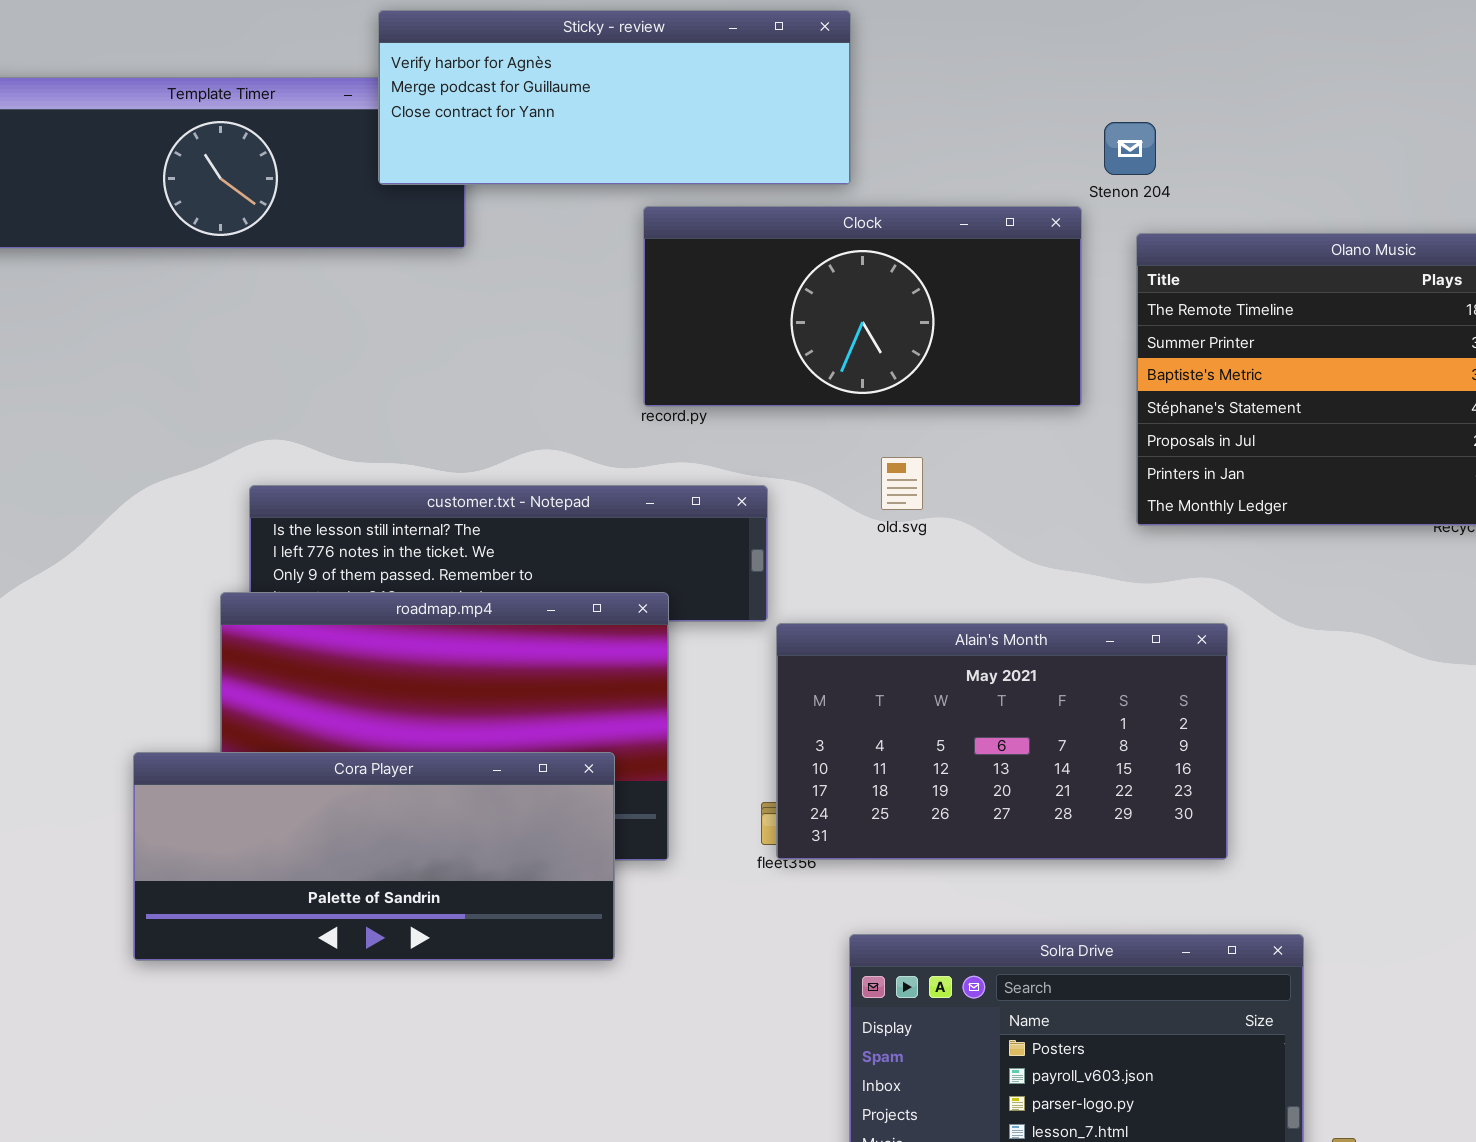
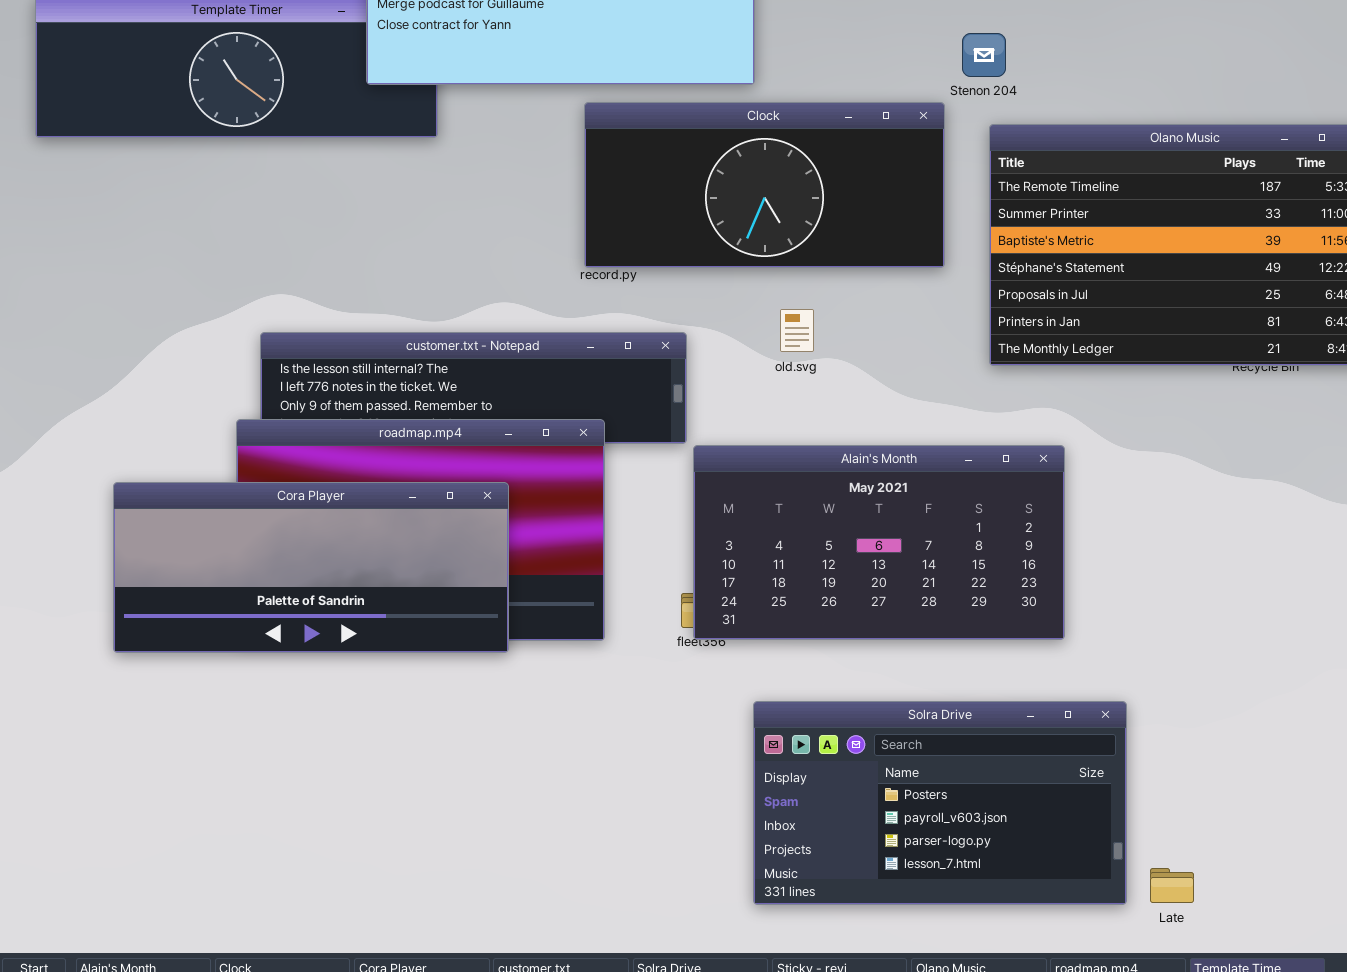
Cora Player: [133,752,615,961] -> [113,482,509,653], moved

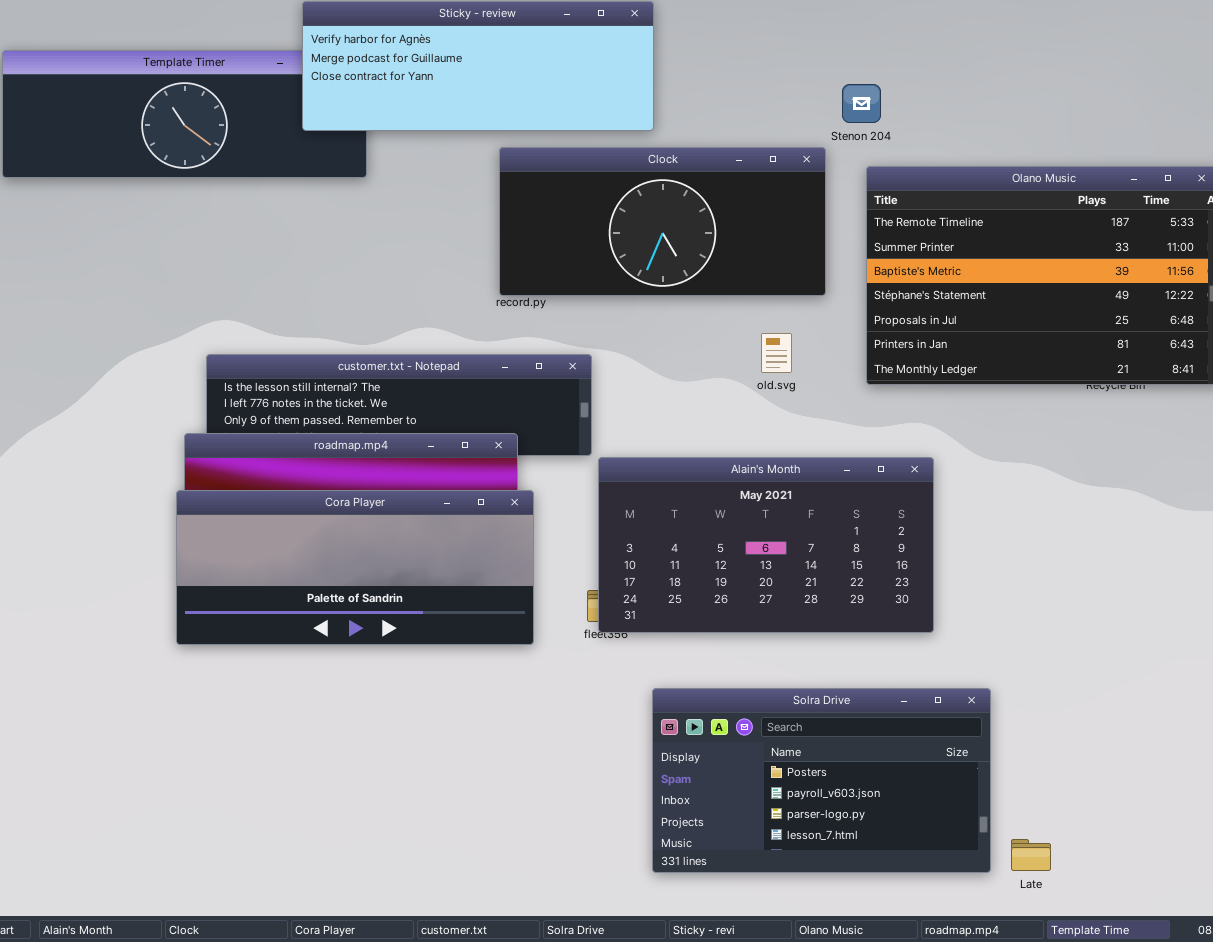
old.svg: [780,309,814,352] -> [761,333,792,373], moved
Cora Player: [113,482,509,653] -> [176,490,534,645], moved

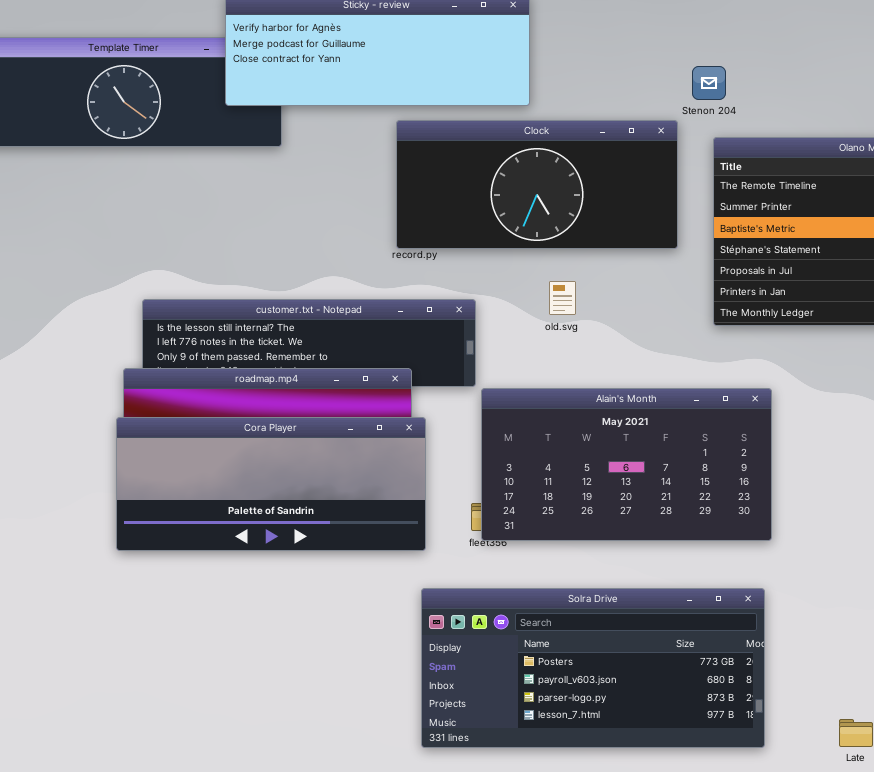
old.svg: [761,333,792,373] -> [549,281,576,315], moved
Solra Drive: [652,688,991,873] -> [421,588,765,748], moved, resized

